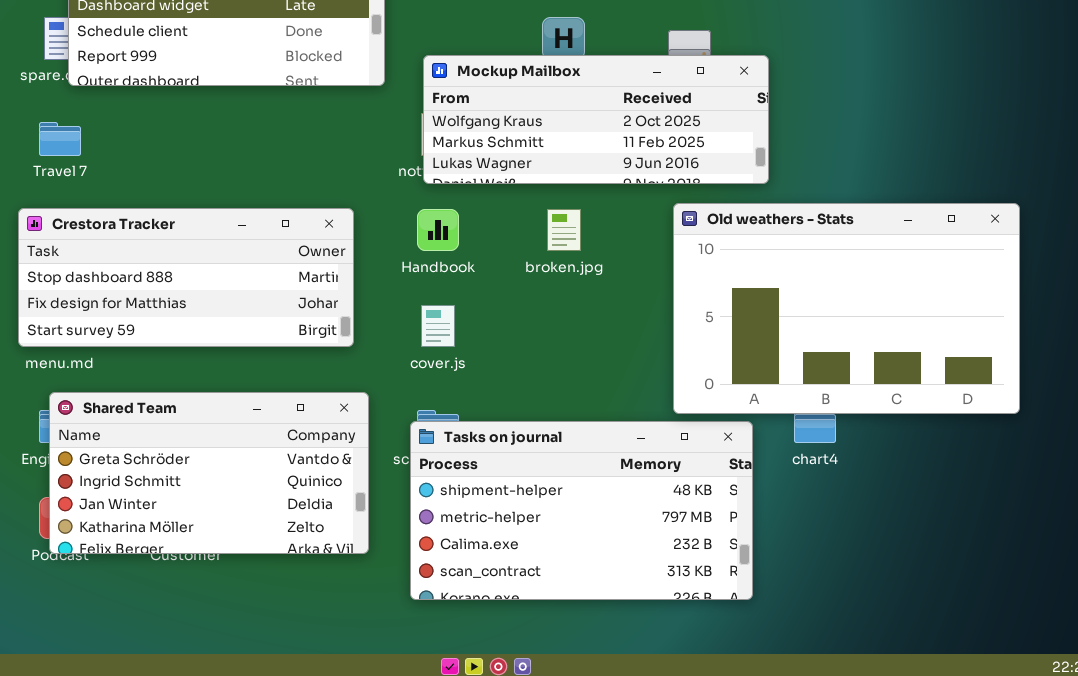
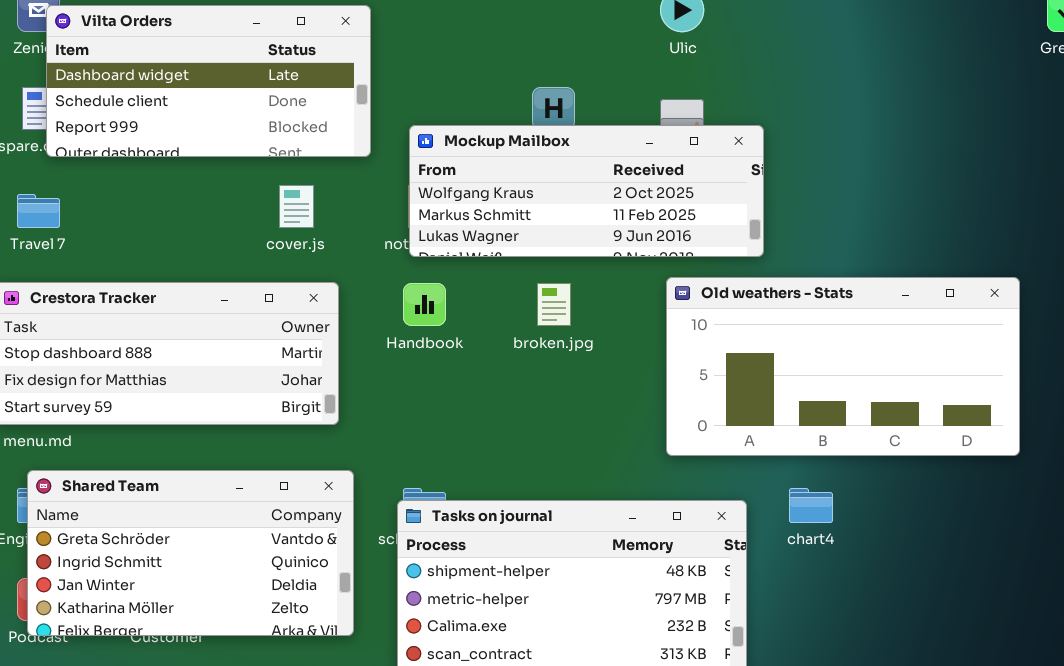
Old weathers - Stats: [673,203,1020,414] -> [666,277,1020,456], resized
cover.js: [421,305,455,347] -> [279,185,314,228], moved

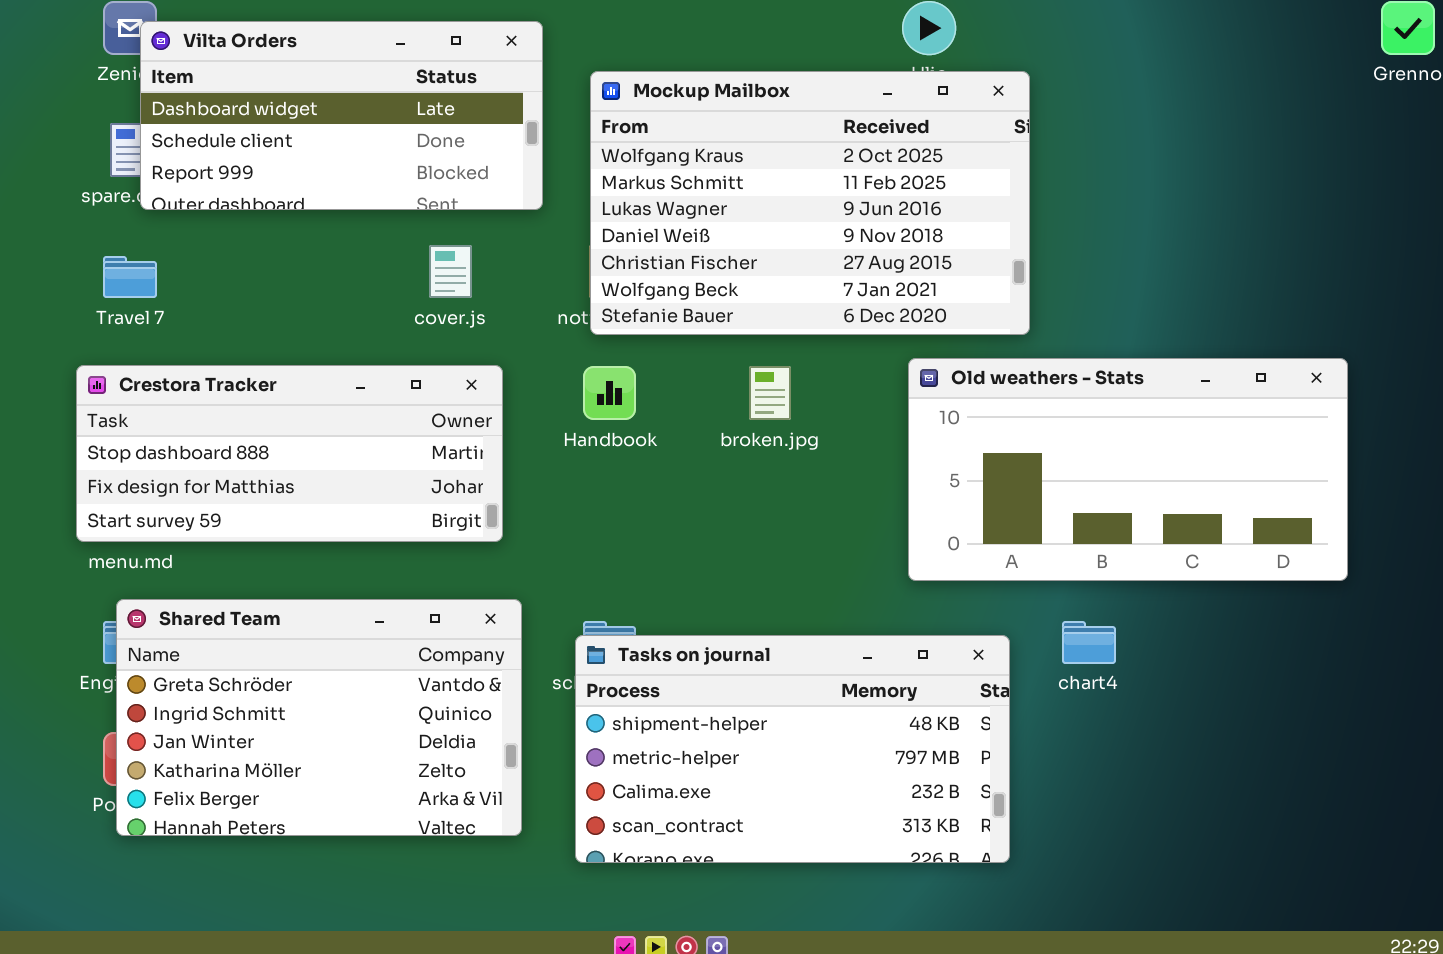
Mockup Mailbox: [409,125,764,257] -> [590,71,1030,335], resized
Shared Team: [27,470,354,636] -> [116,599,522,836], resized

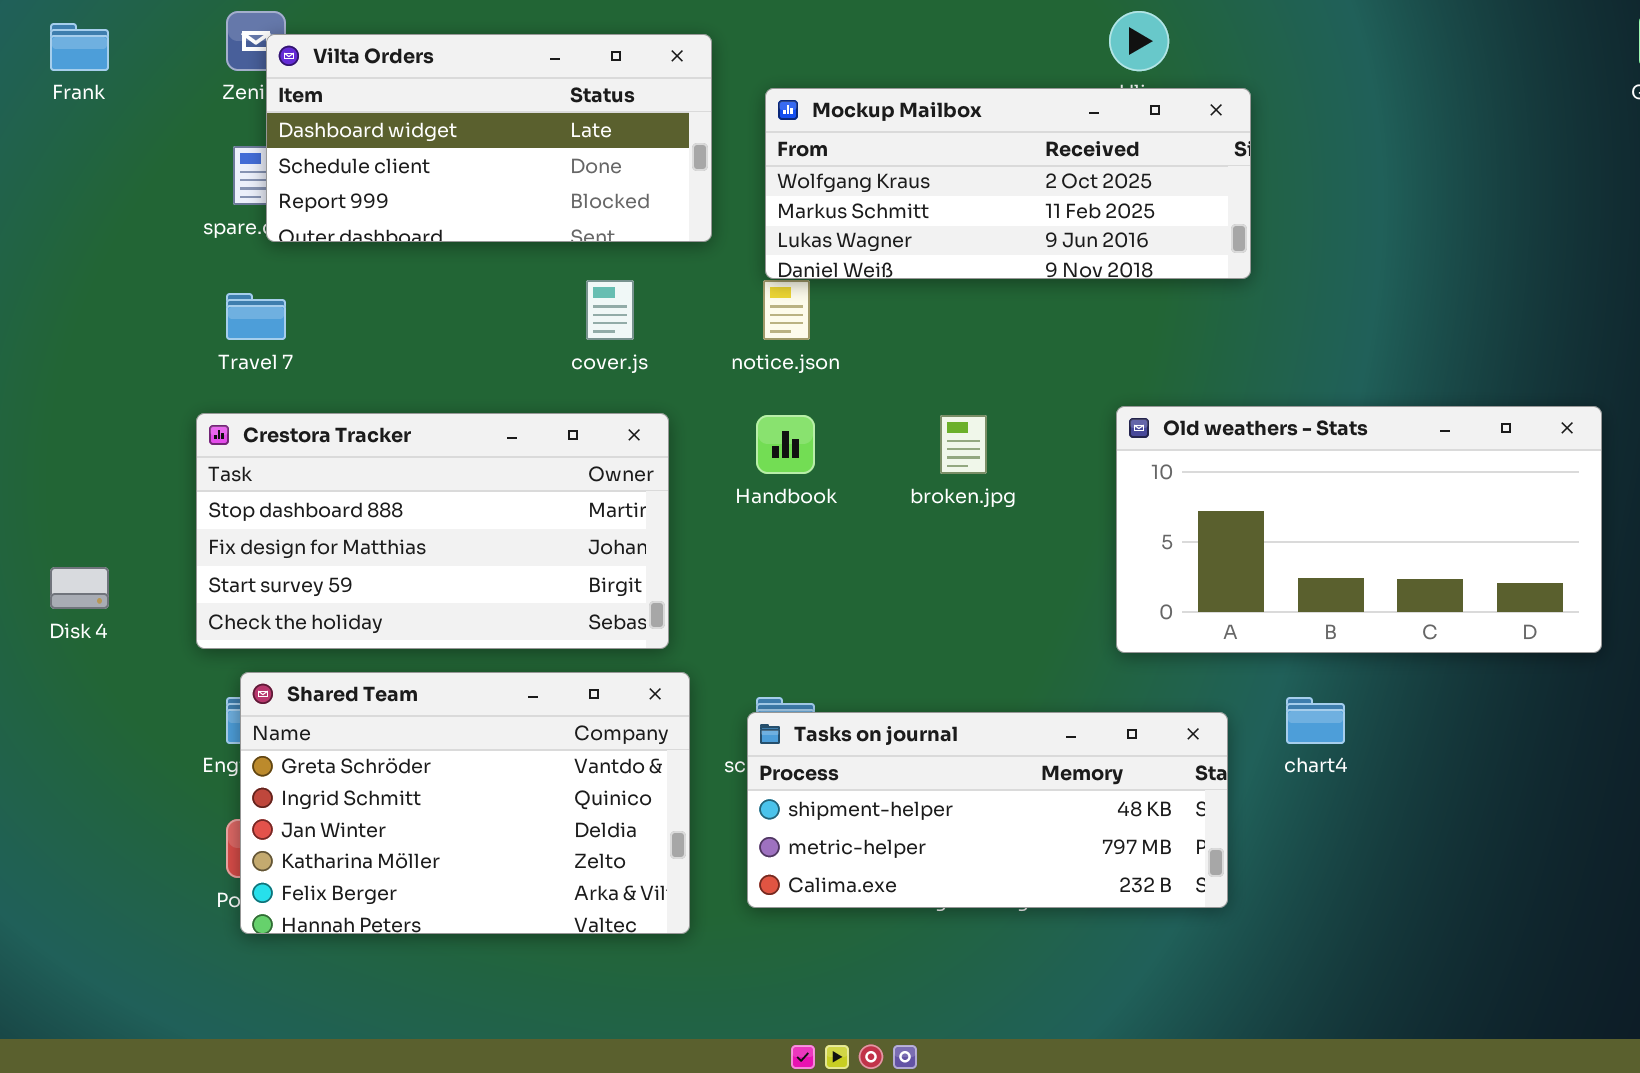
Mockup Mailbox: [590,71,1030,335] -> [765,88,1251,279], resized
Crestora Tracker: [76,365,503,542] -> [196,413,669,649], resized
Tasks on journal: [575,635,1010,863] -> [747,712,1228,908], resized

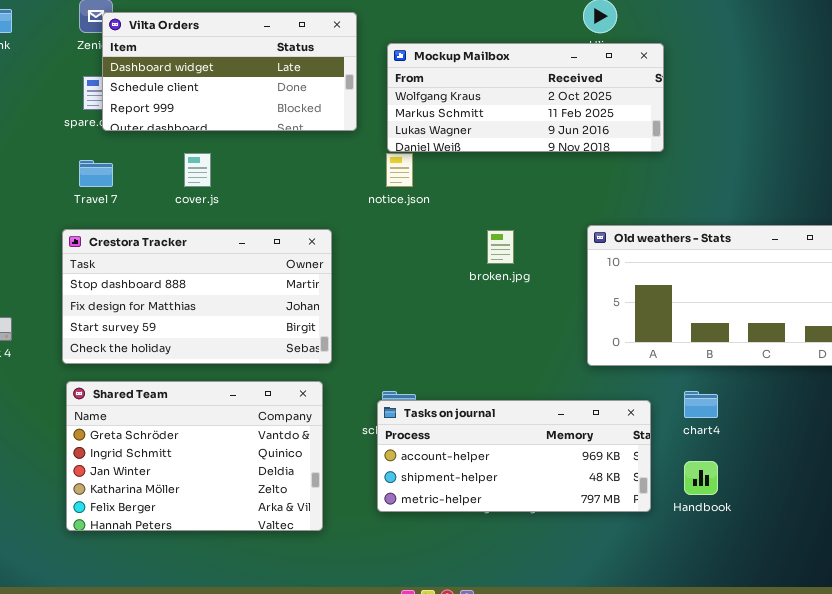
cover.js: [586,280,634,340] -> [184,153,211,187], moved
Handbook: [756,415,815,474] -> [684,461,718,495], moved
Shared Team: [240,672,690,934] -> [66,381,323,531], moved
Tasks on journal: [747,712,1228,908] -> [377,400,651,512], scrolled up 1 row

